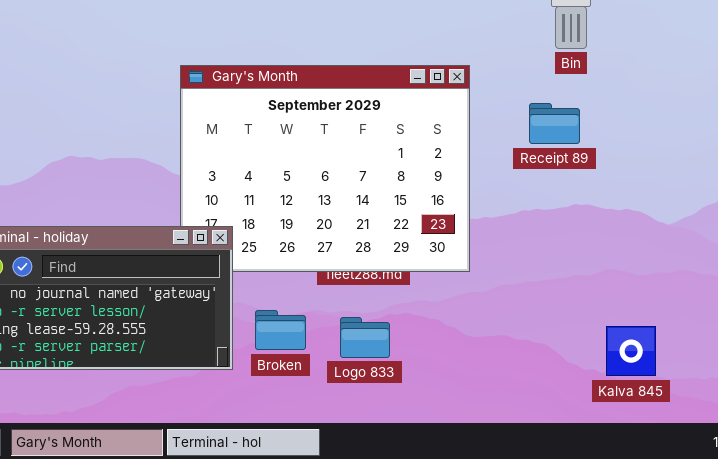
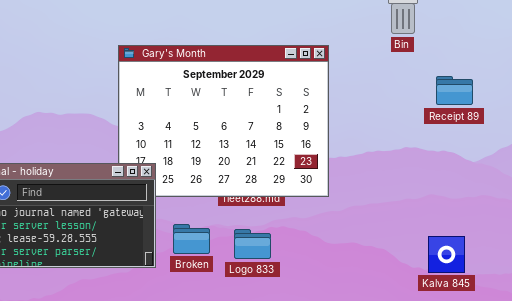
Receipt 89: [529,103,580,144] -> [436,76,473,105], moved

